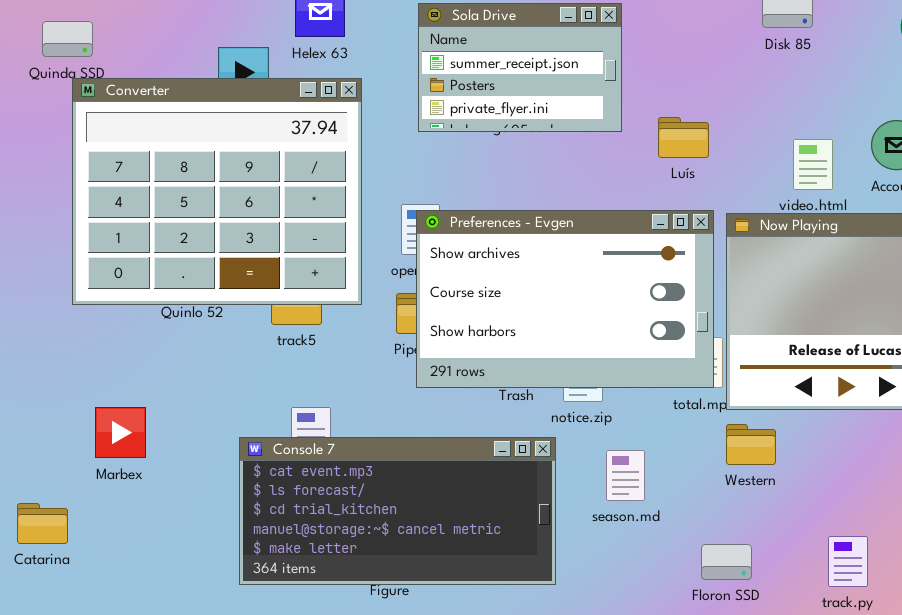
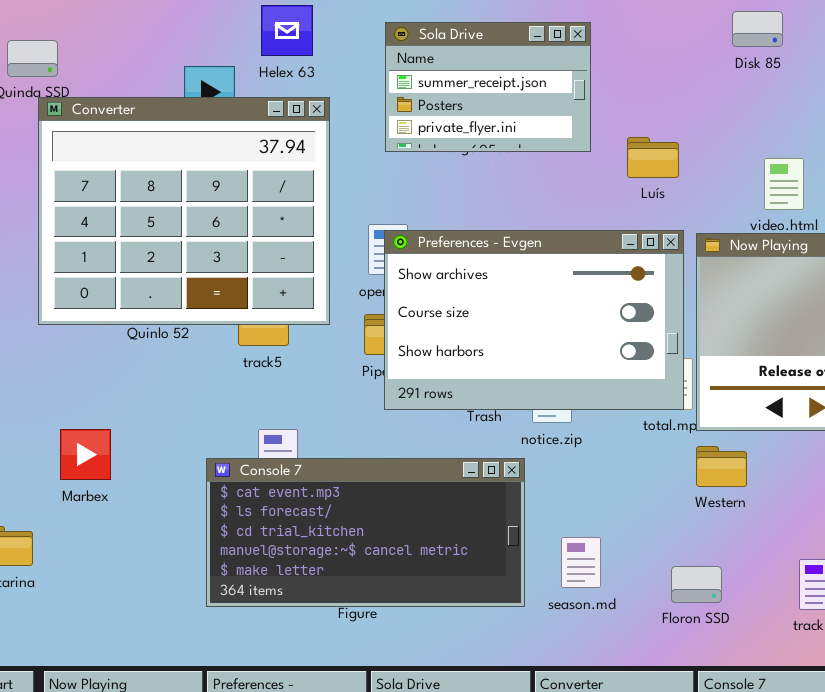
season.md: [606,450,645,501] -> [561,537,601,588], moved

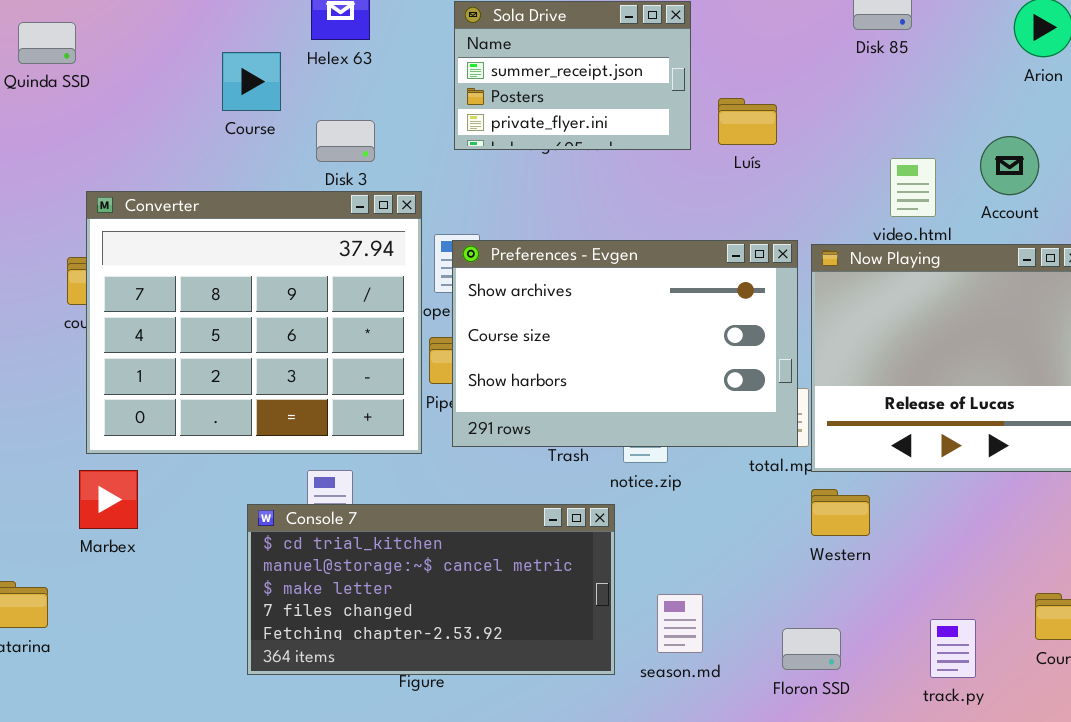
Converter: [38,97,330,325] -> [86,191,422,454], moved
Luís: [627,137,679,178] -> [718,98,777,145], moved
Console 7: [206,458,525,607] -> [247,504,615,675], scrolled down 2 rows

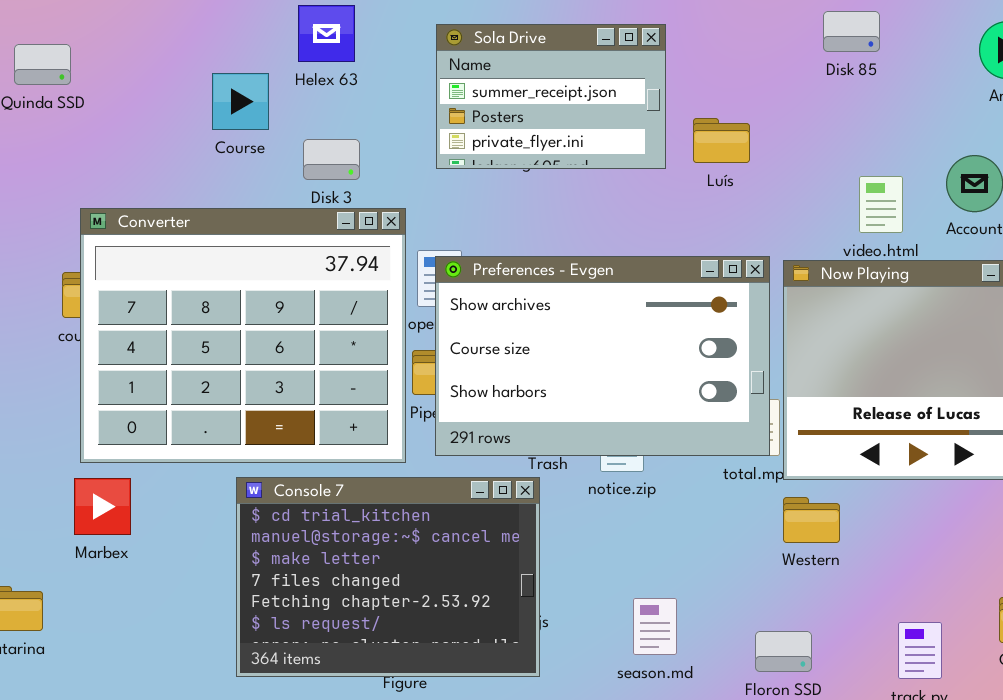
Console 7: [247,504,615,675] -> [236,477,540,677], resized

